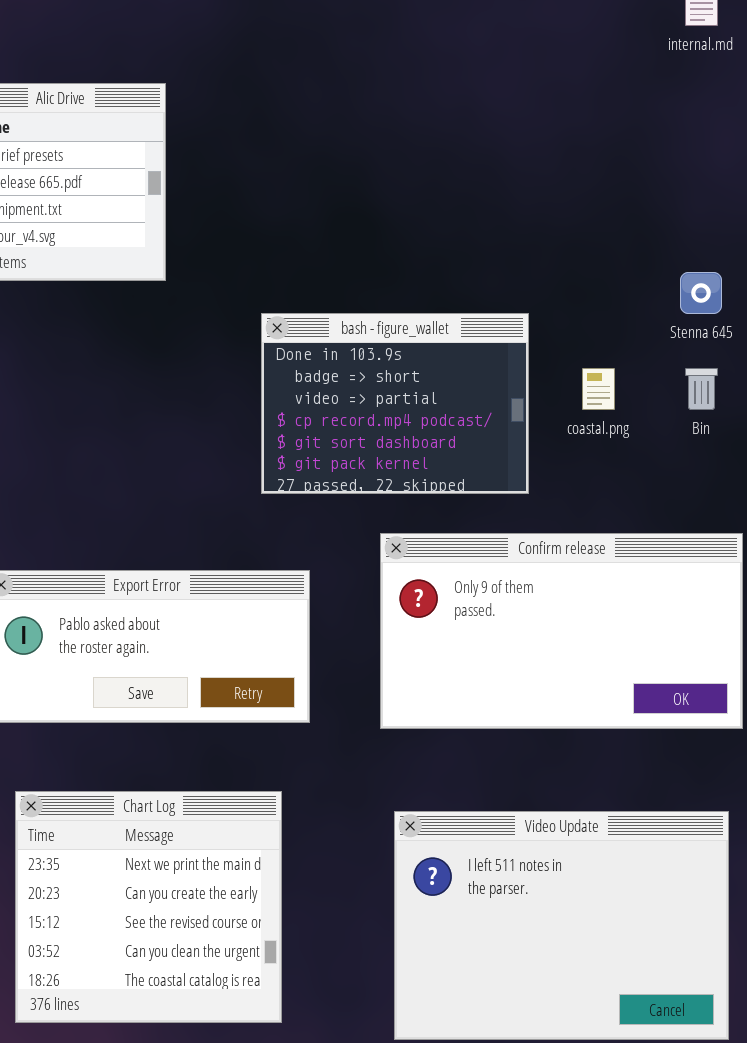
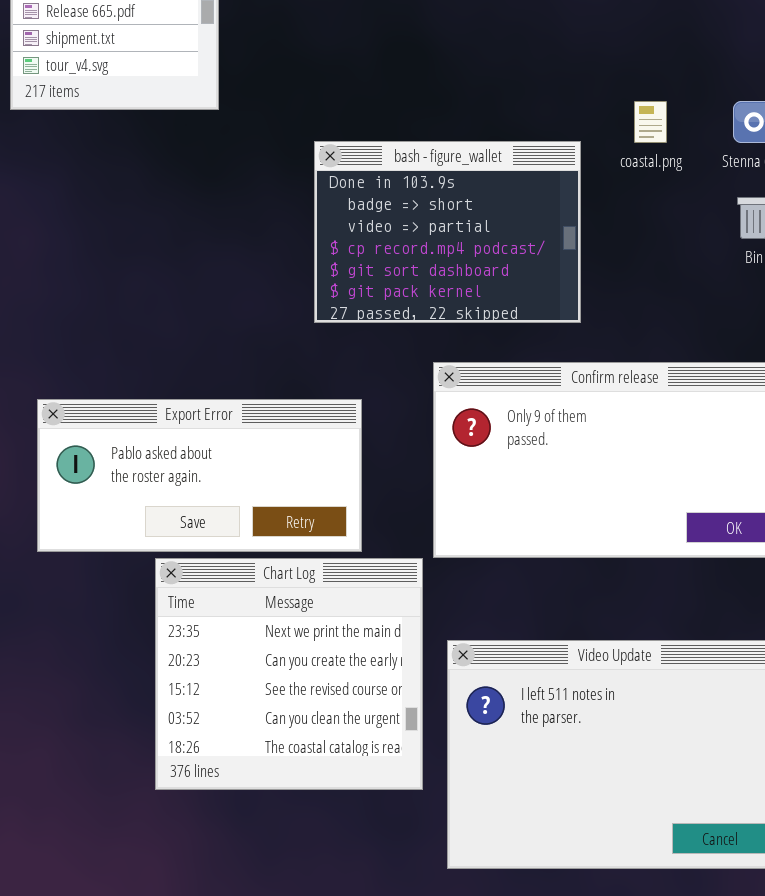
coastal.png: [582,368,615,410] -> [634,101,667,143], moved
Chart Log: [15,791,282,1023] -> [155,558,423,790], moved

